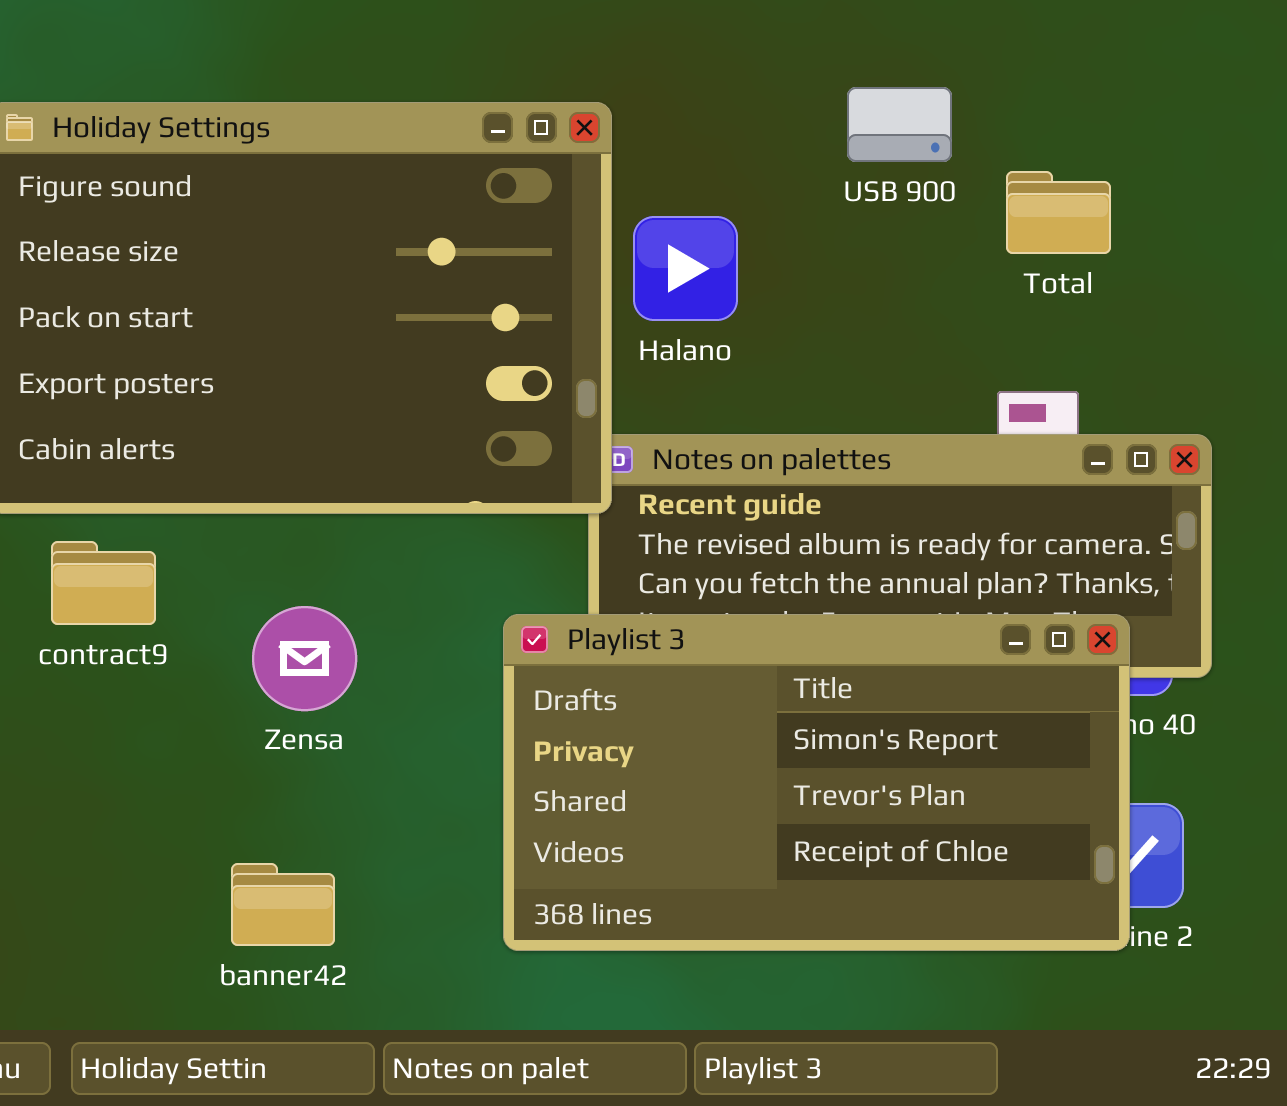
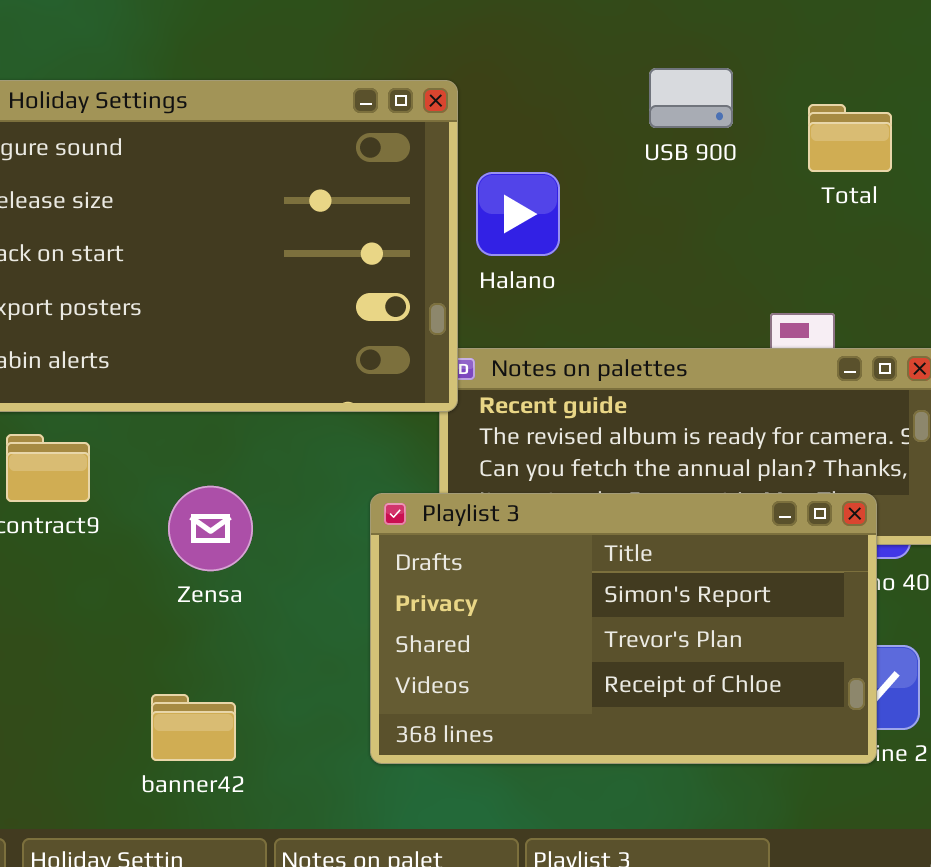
Total: [1006,171,1111,254] -> [808,104,892,172], moved

